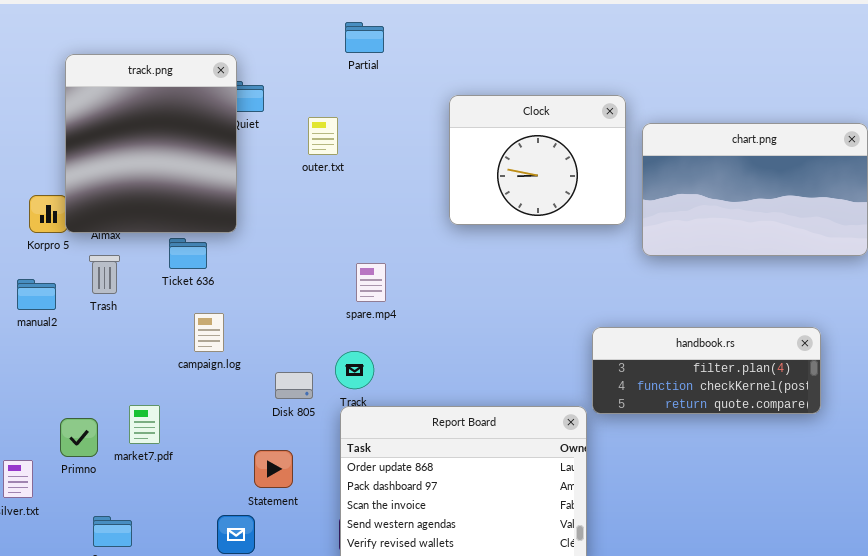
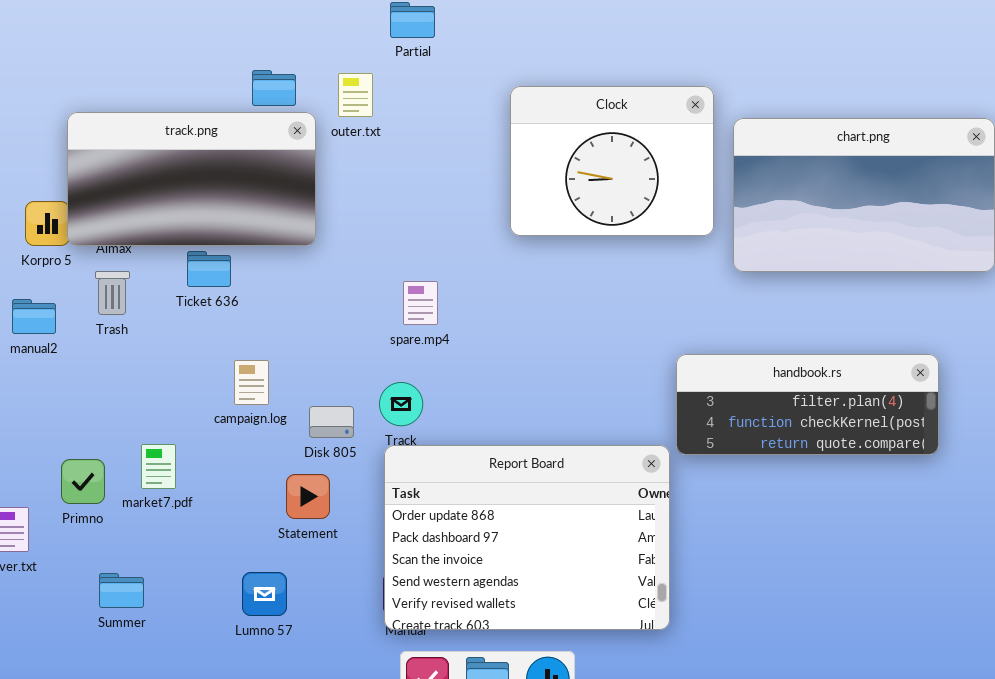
track.png: [65,54,237,233] -> [67,112,316,246], resized
outer.txt: [308,117,338,155] -> [338,73,373,117], moved
campaign.log: [194,313,224,352] -> [234,360,269,405], moved
Statement: [254,450,293,488] -> [286,474,330,519], moved

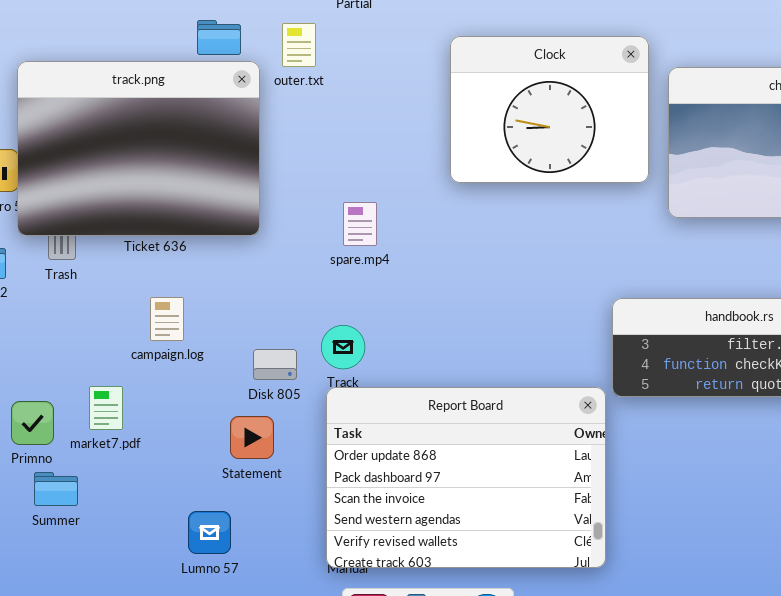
track.png: [67,112,316,246] -> [17,61,260,236], resized
spare.mp4: [403,281,438,325] -> [343,202,377,246], moved
campaign.log: [234,360,269,405] -> [150,297,184,341], moved
Summer: [99,573,144,608] -> [34,472,78,506], moved

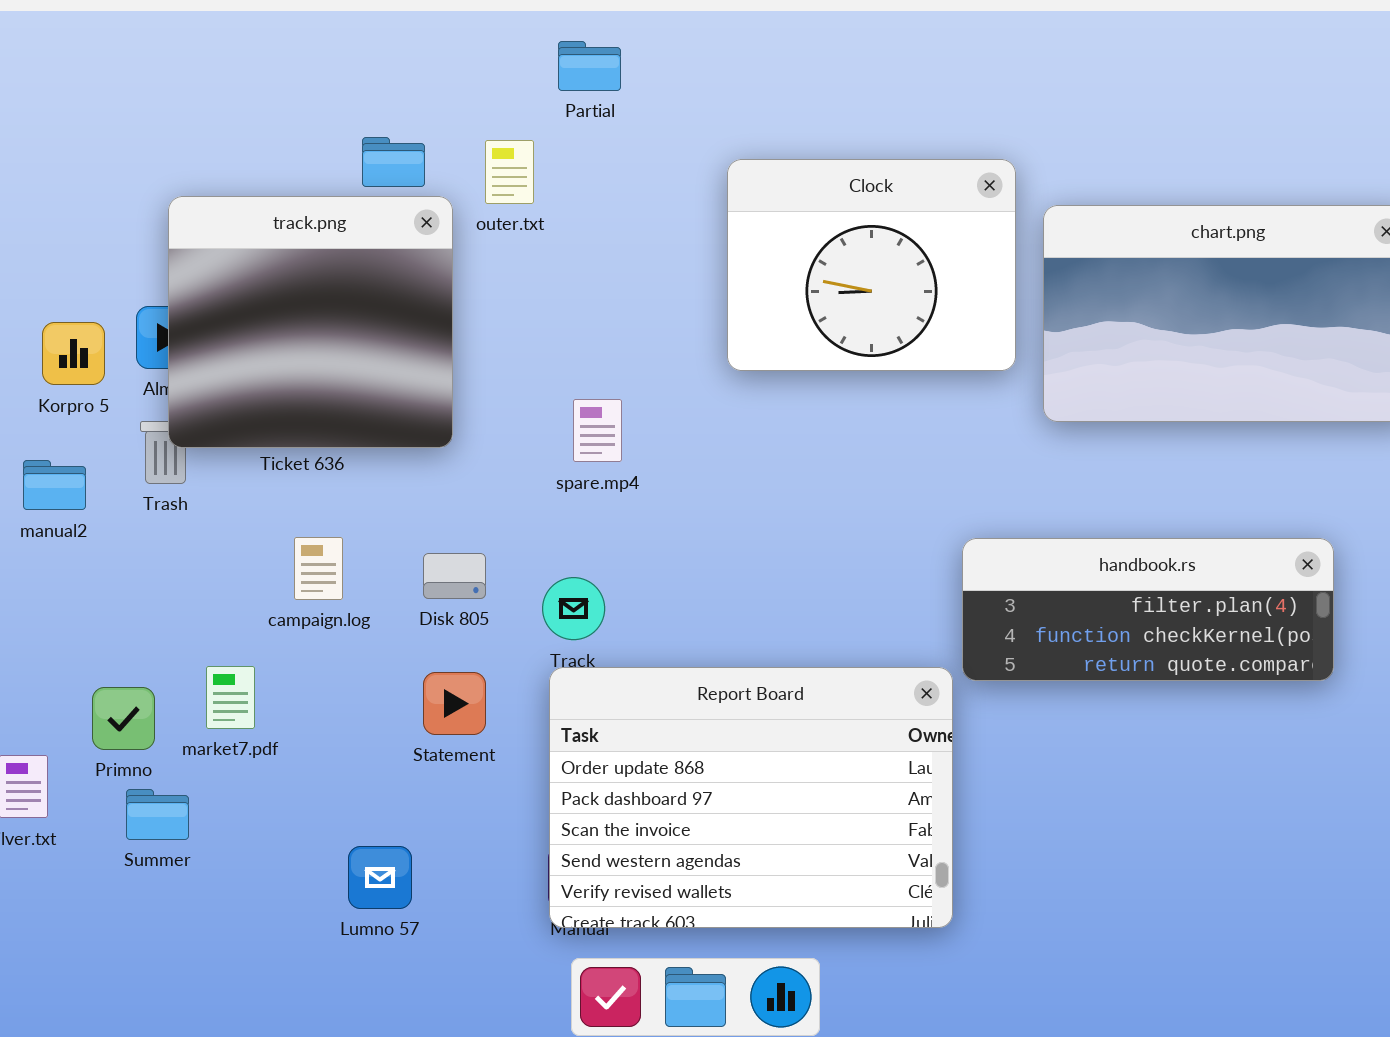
track.png: [17,61,260,236] -> [168,196,453,448], resized
Disk 805: [253,349,297,380] -> [423,553,486,599], moved
Statement: [230,416,274,459] -> [423,672,486,735], moved

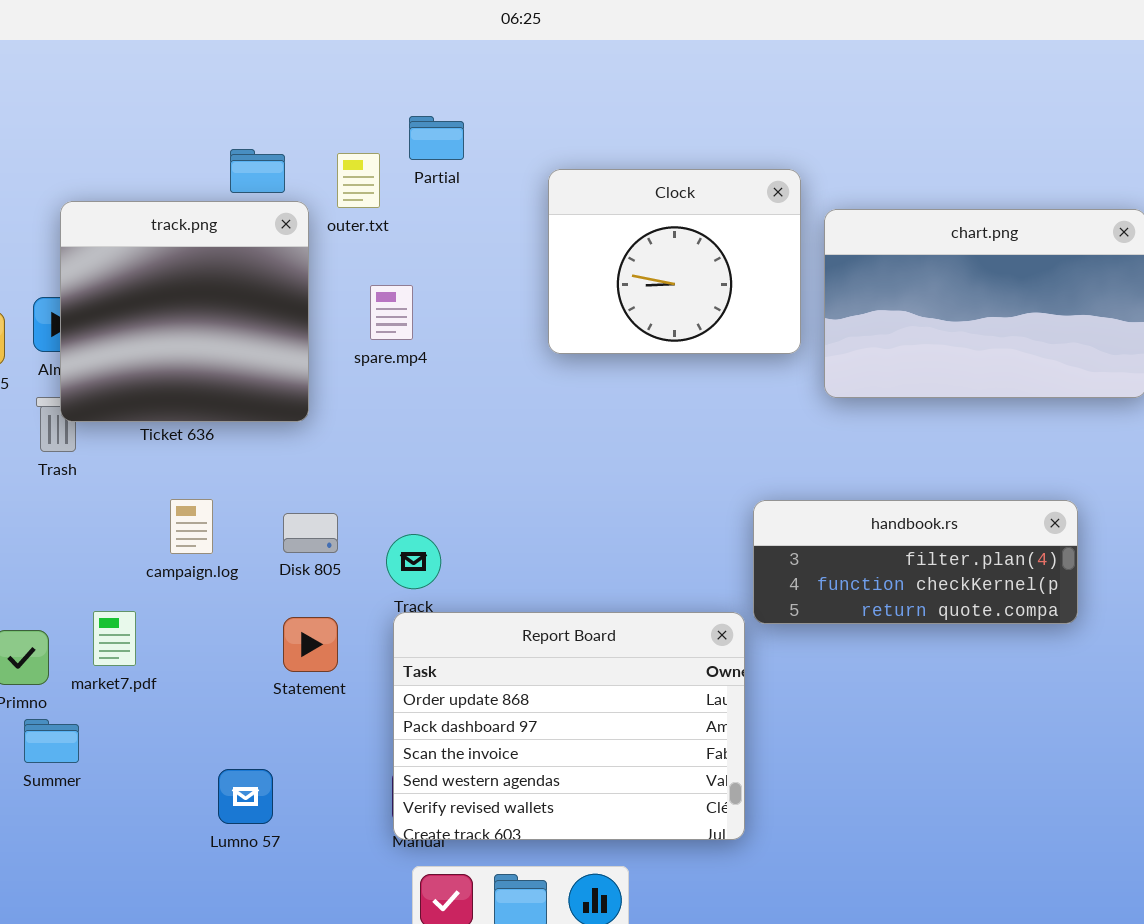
Partial: [558,41,621,91] -> [409,116,464,160], moved
spare.mp4: [573,399,622,462] -> [370,285,413,340], moved

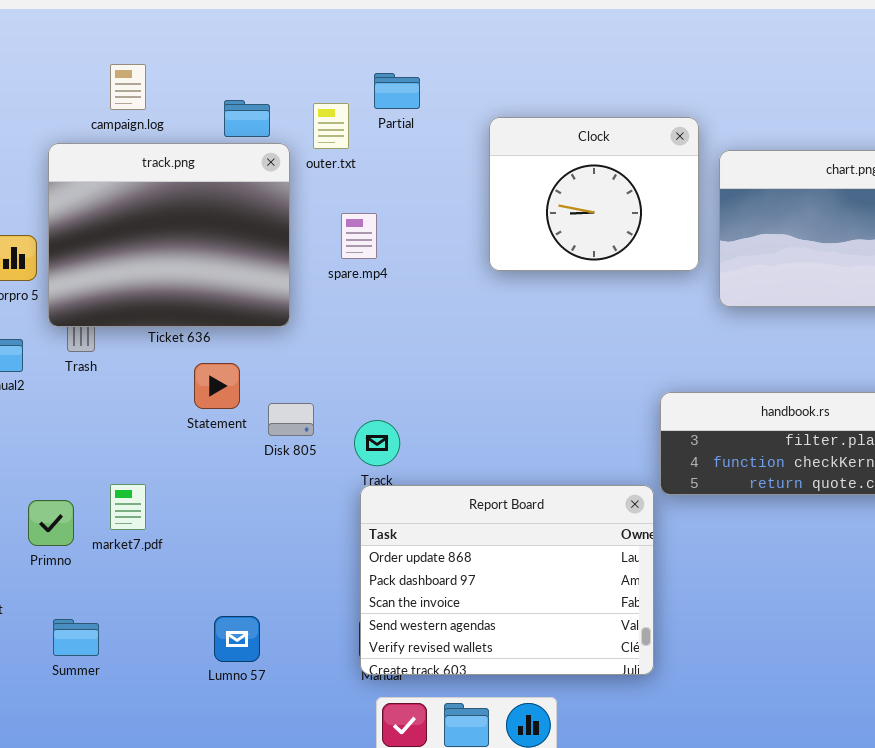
track.png: [60,201,309,422] -> [48,143,290,327], resized
campaign.log: [170,499,213,554] -> [110,64,146,110], moved
Statement: [283,617,338,672] -> [194,363,240,409], moved
Summer: [24,719,79,763] -> [53,619,99,656], moved

